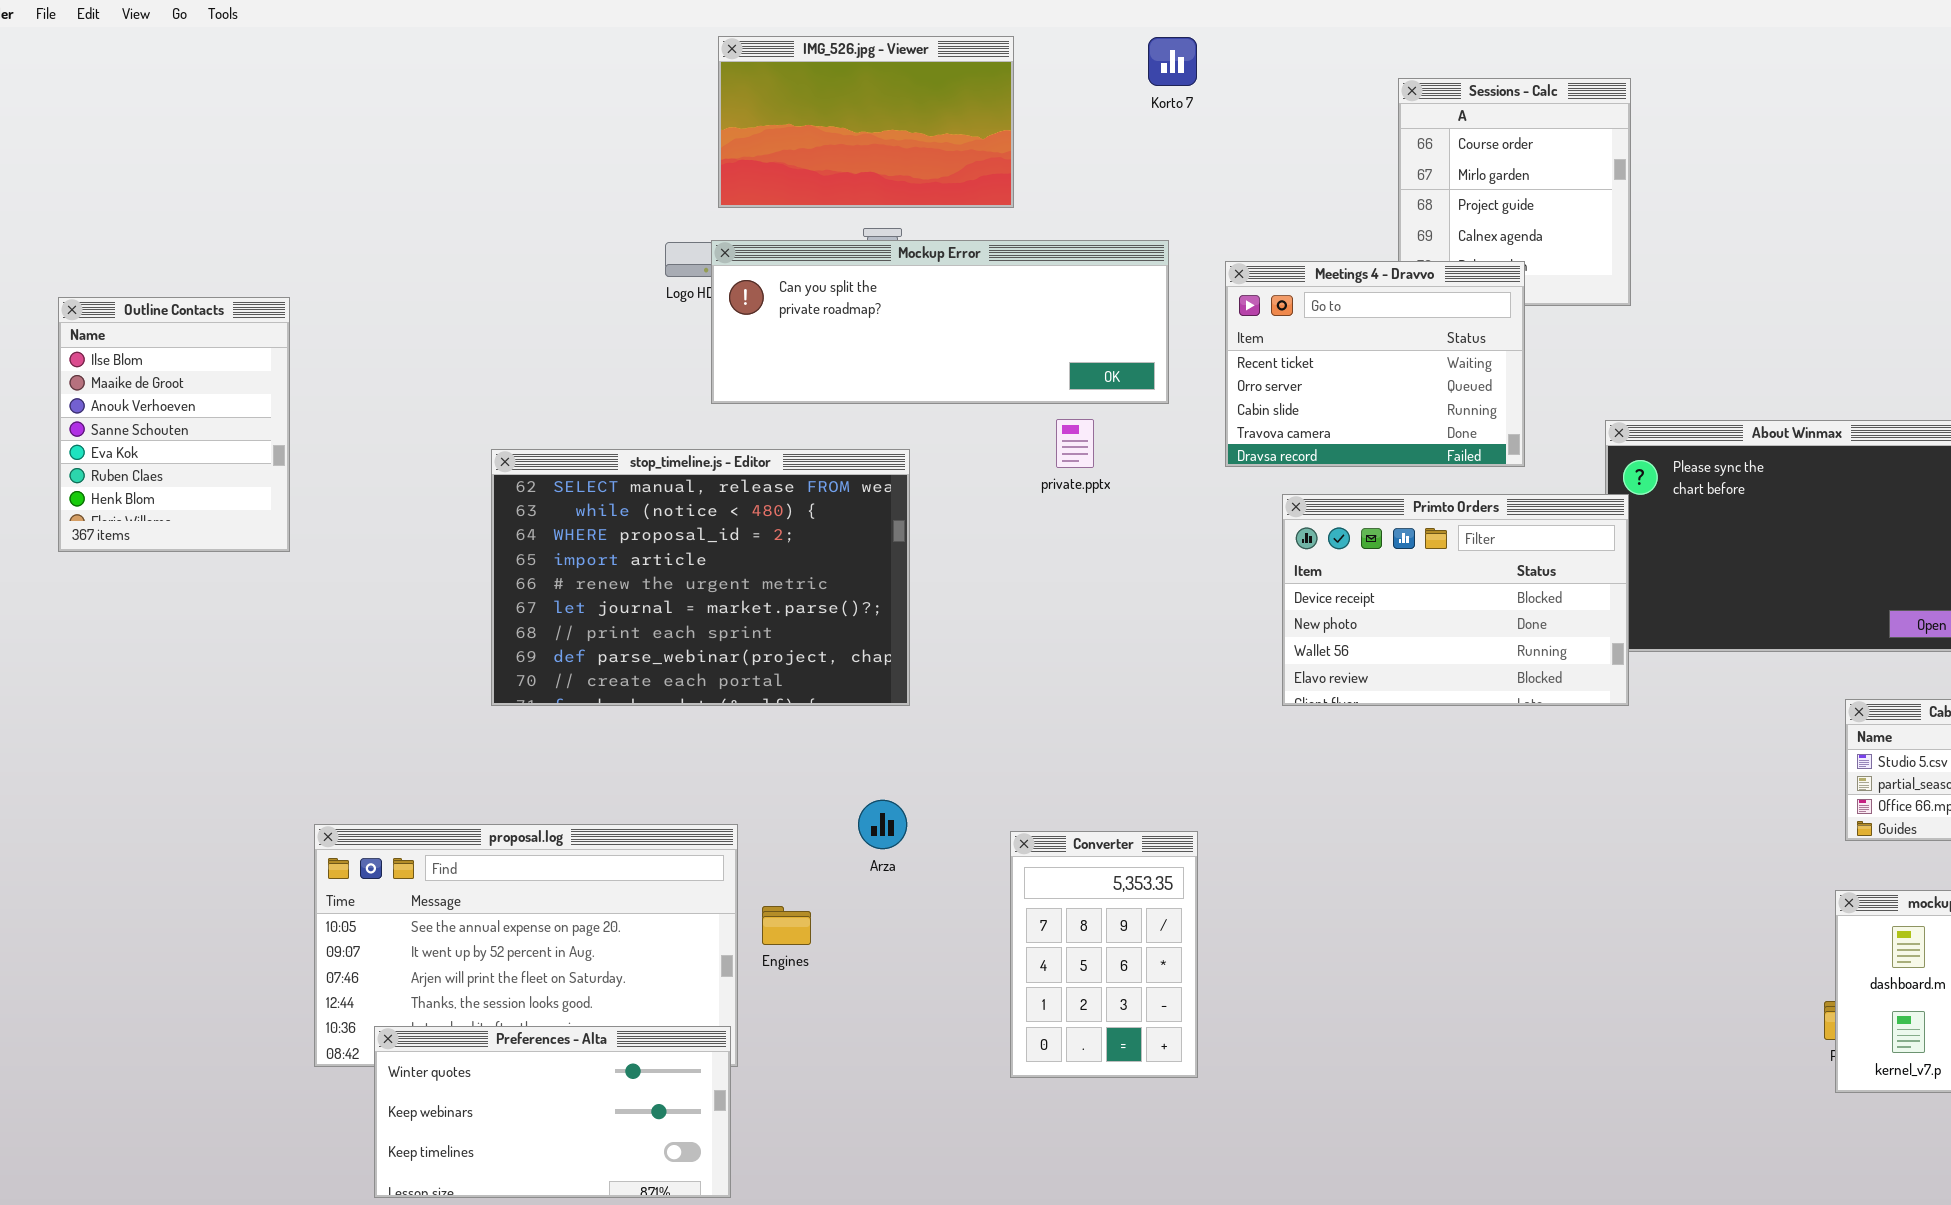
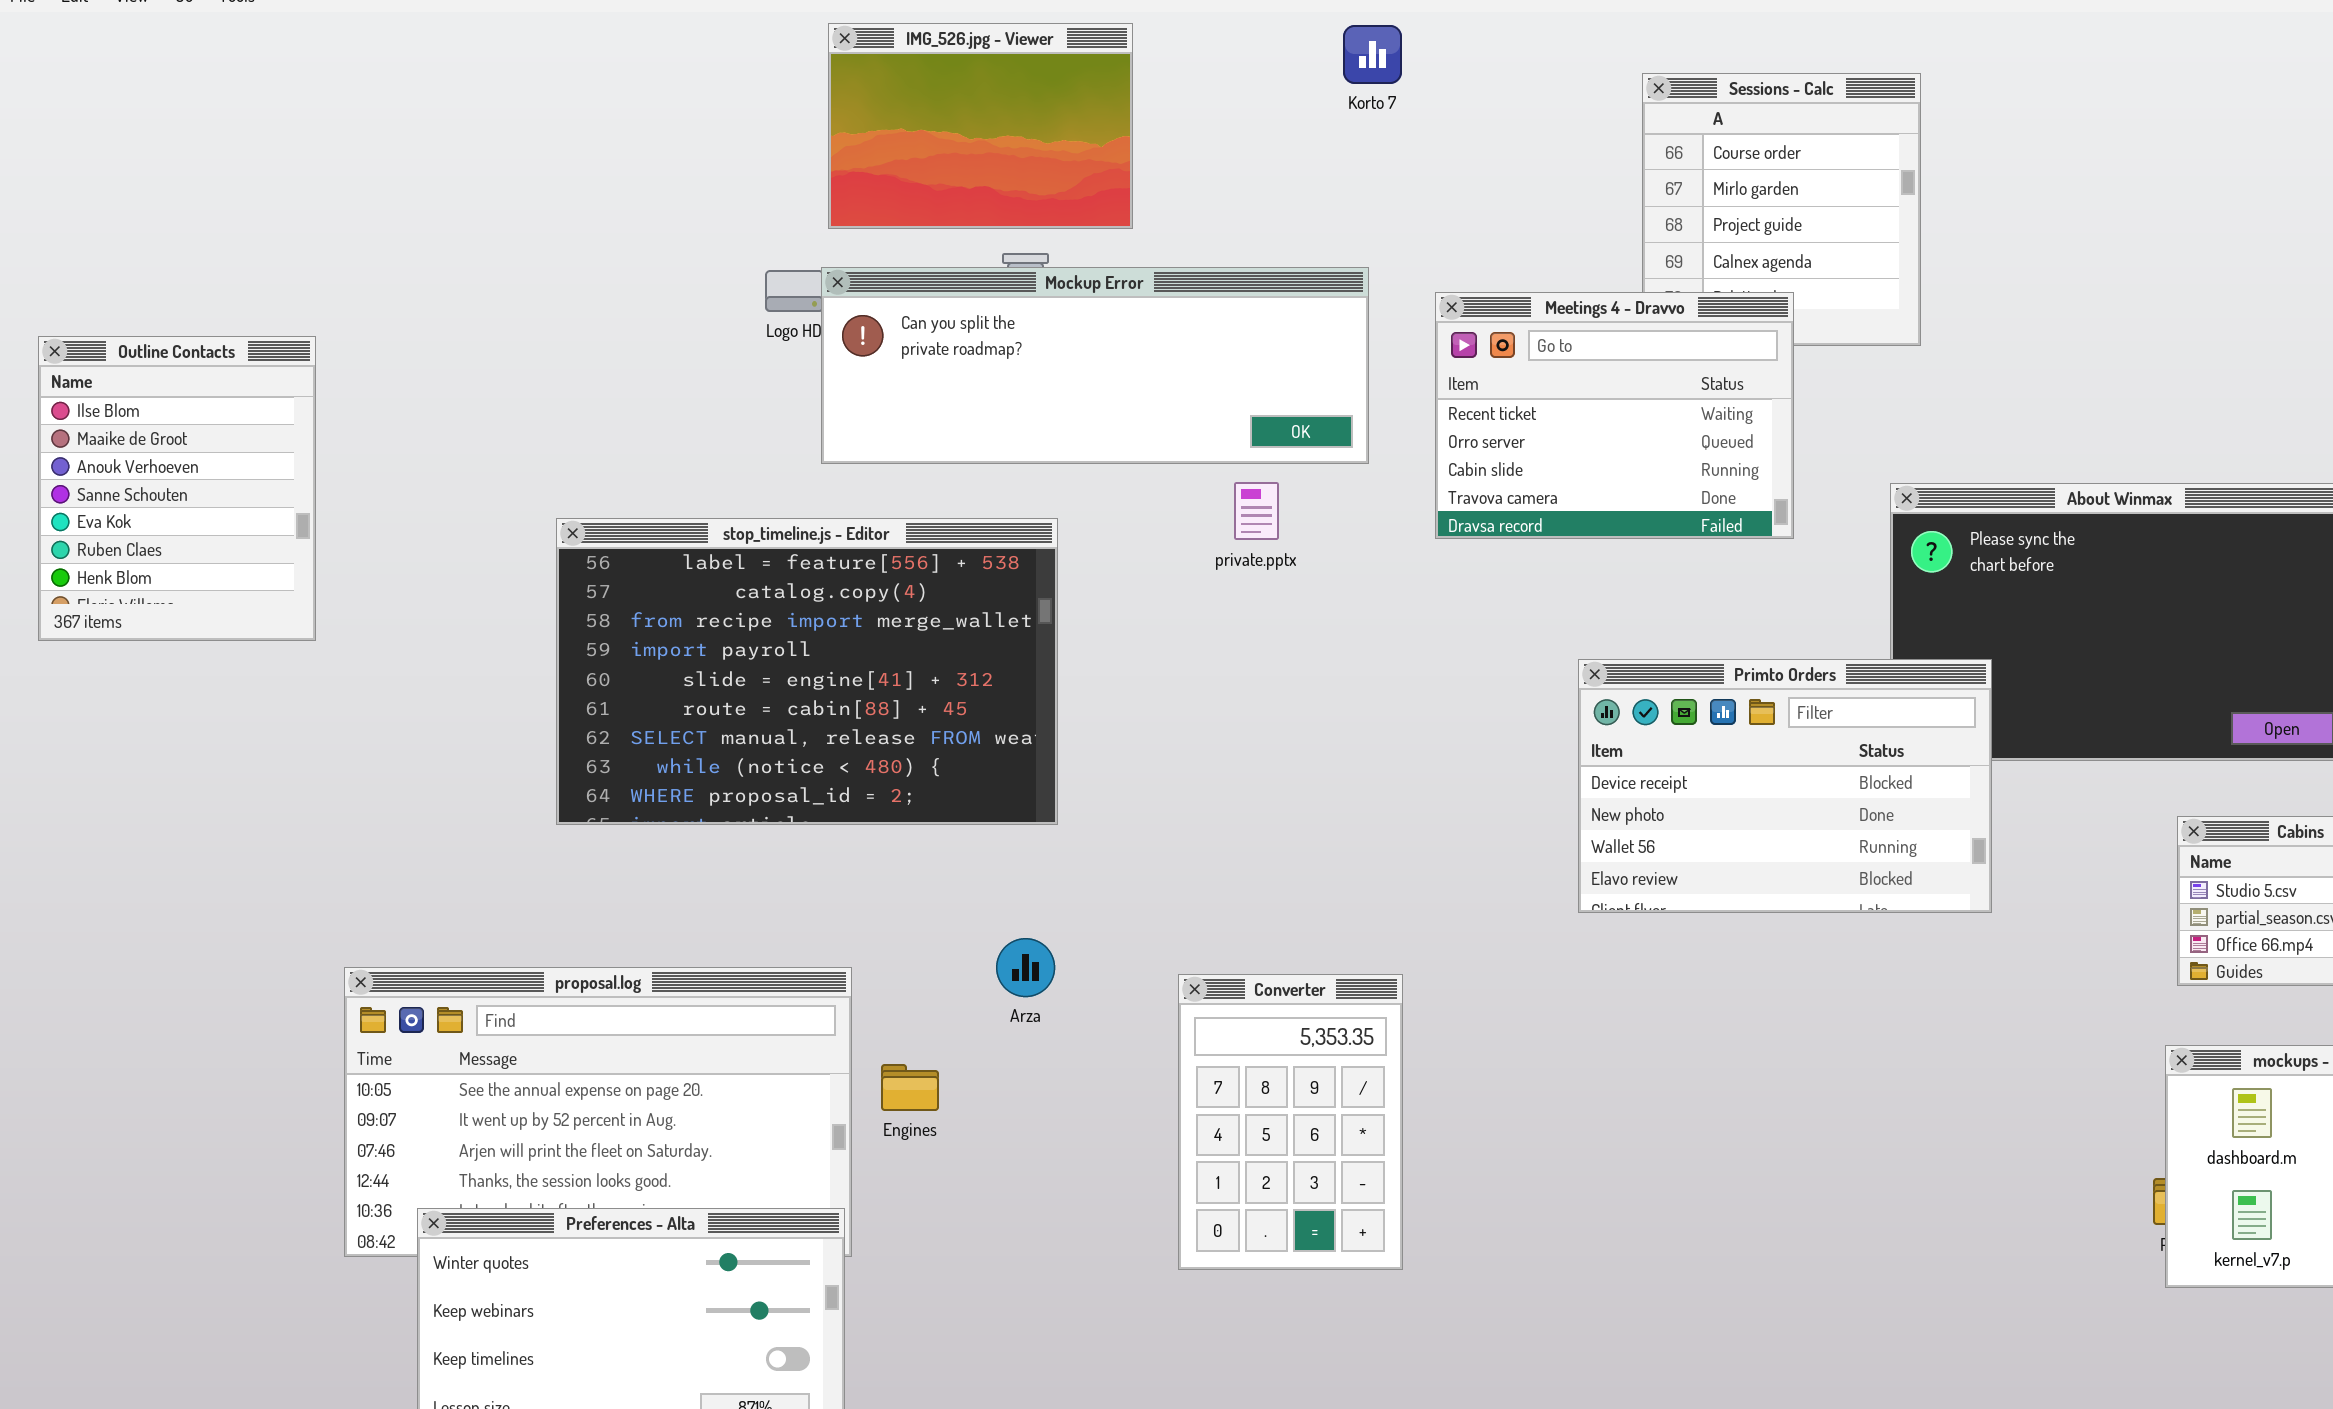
IMG_526.jpg - Viewer: [718,36,1014,208] -> [828,23,1133,229], resized
stop_timeline.js - Editor: [491,449,910,706] -> [556,518,1058,825], scrolled up 6 rows
Primto Orders: [1282,494,1629,706] -> [1578,659,1992,913], moved

